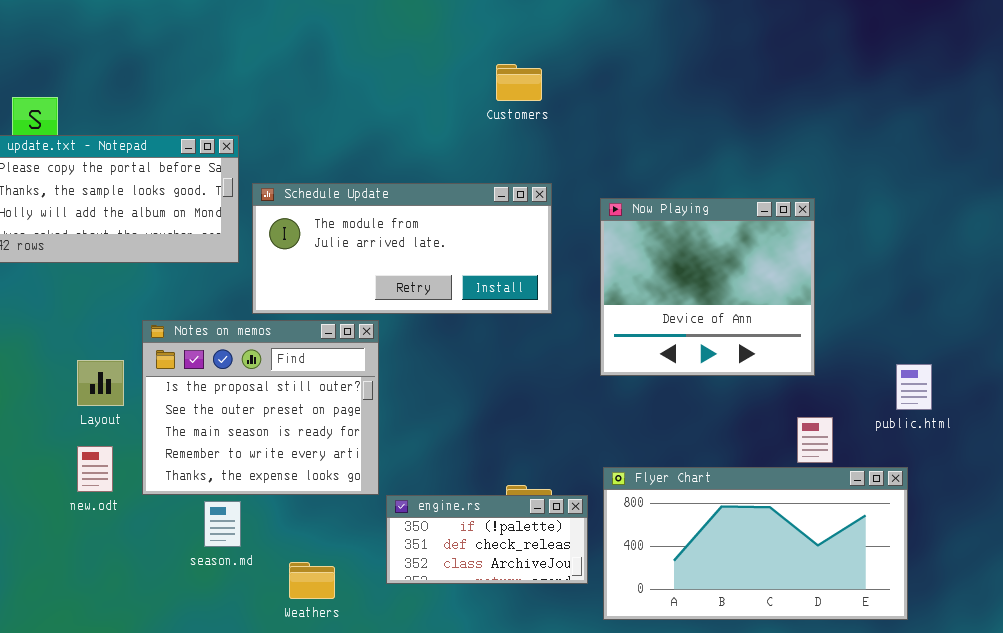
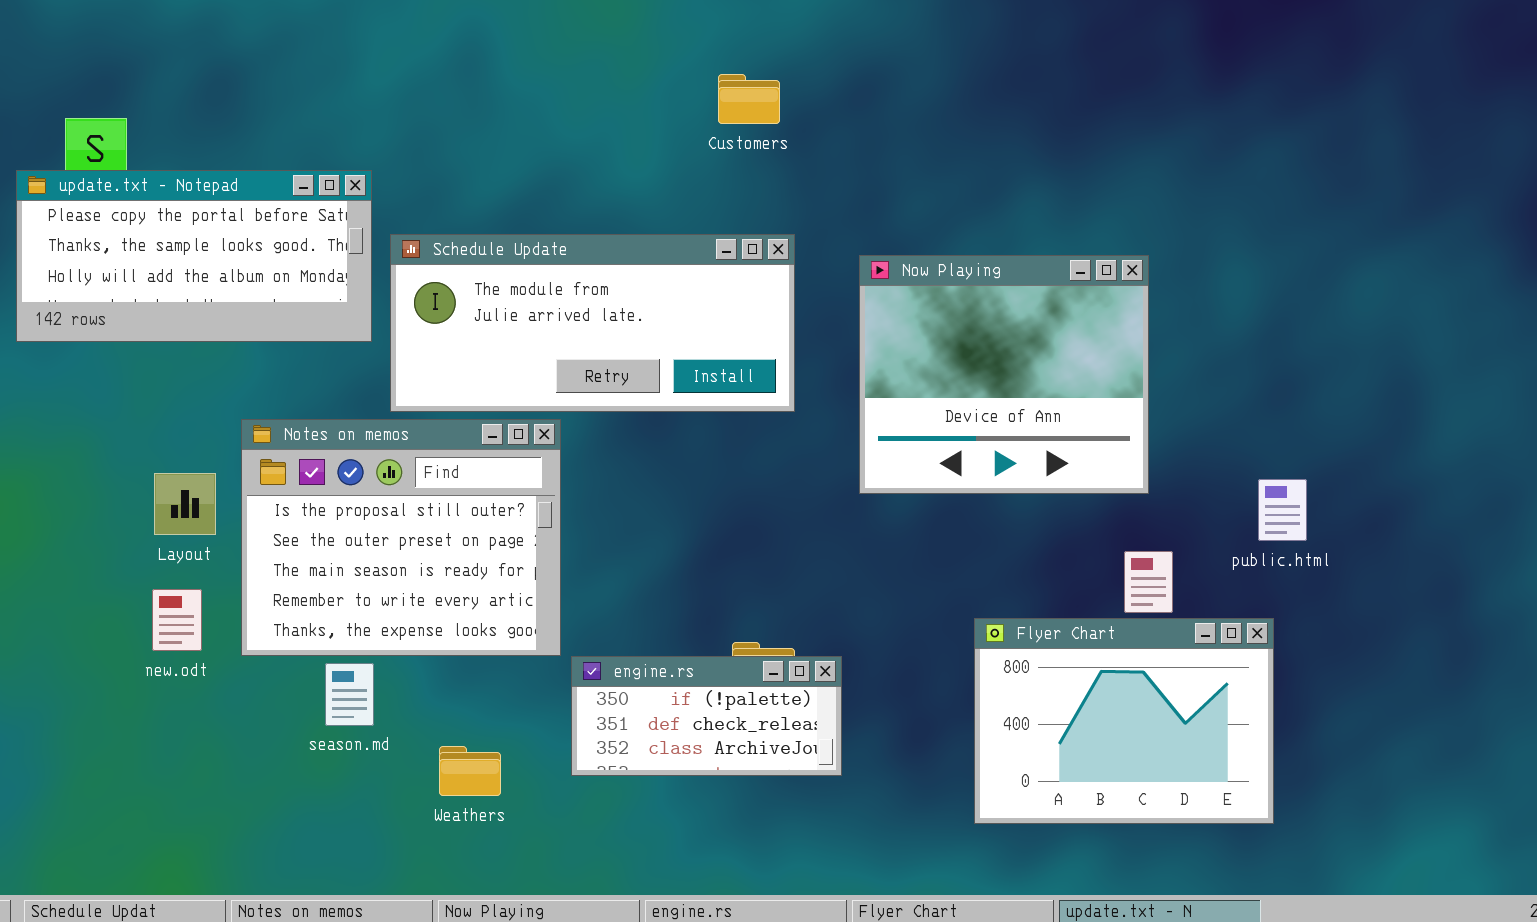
Flyer Chart: [603,467,908,620] -> [974,618,1274,824], resized

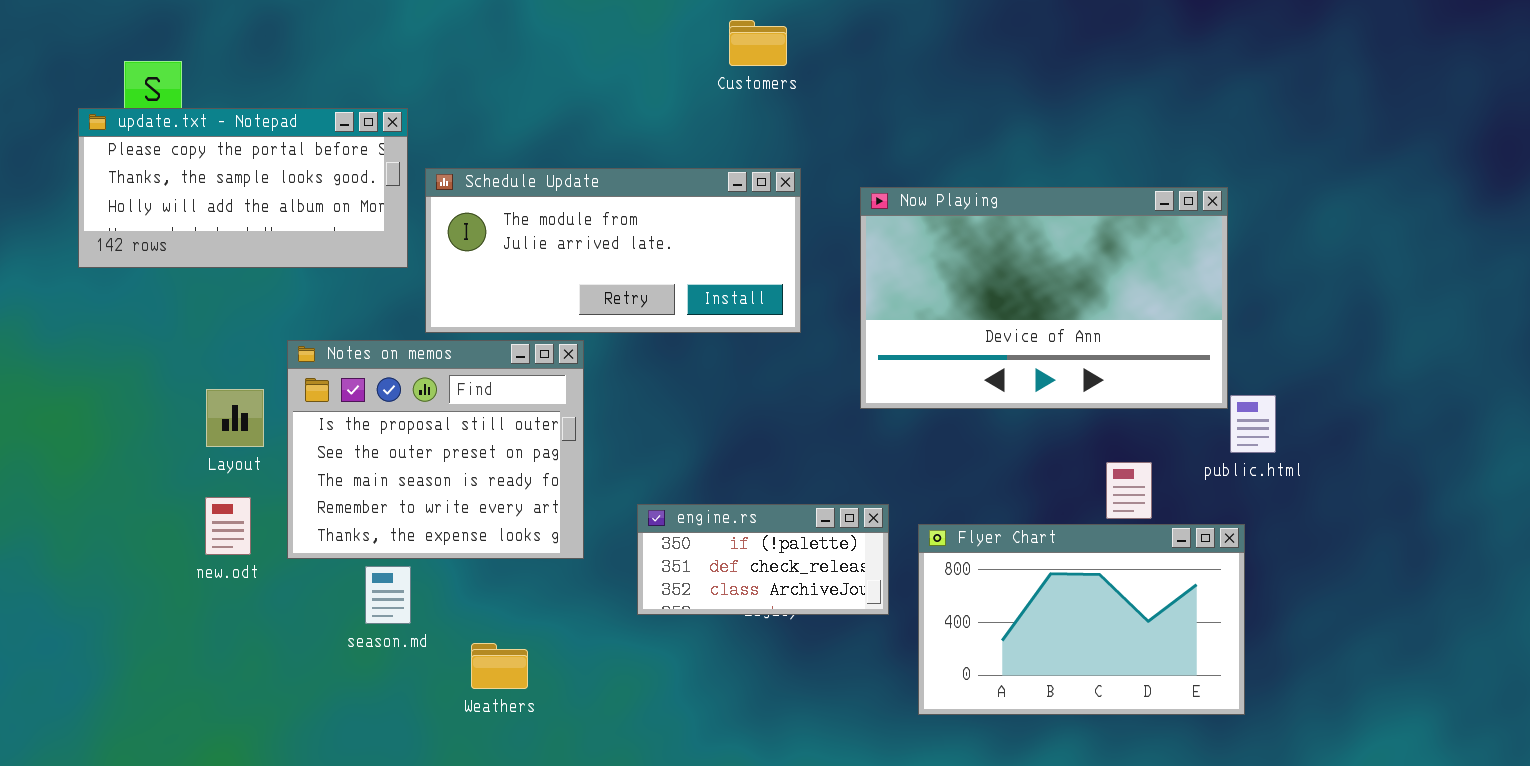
Now Playing: [859,255,1149,494] -> [860,187,1228,409], resized
Flyer Chart: [974,618,1274,824] -> [918,524,1245,715], resized
engine.rs: [571,656,842,776] -> [637,504,889,615], moved

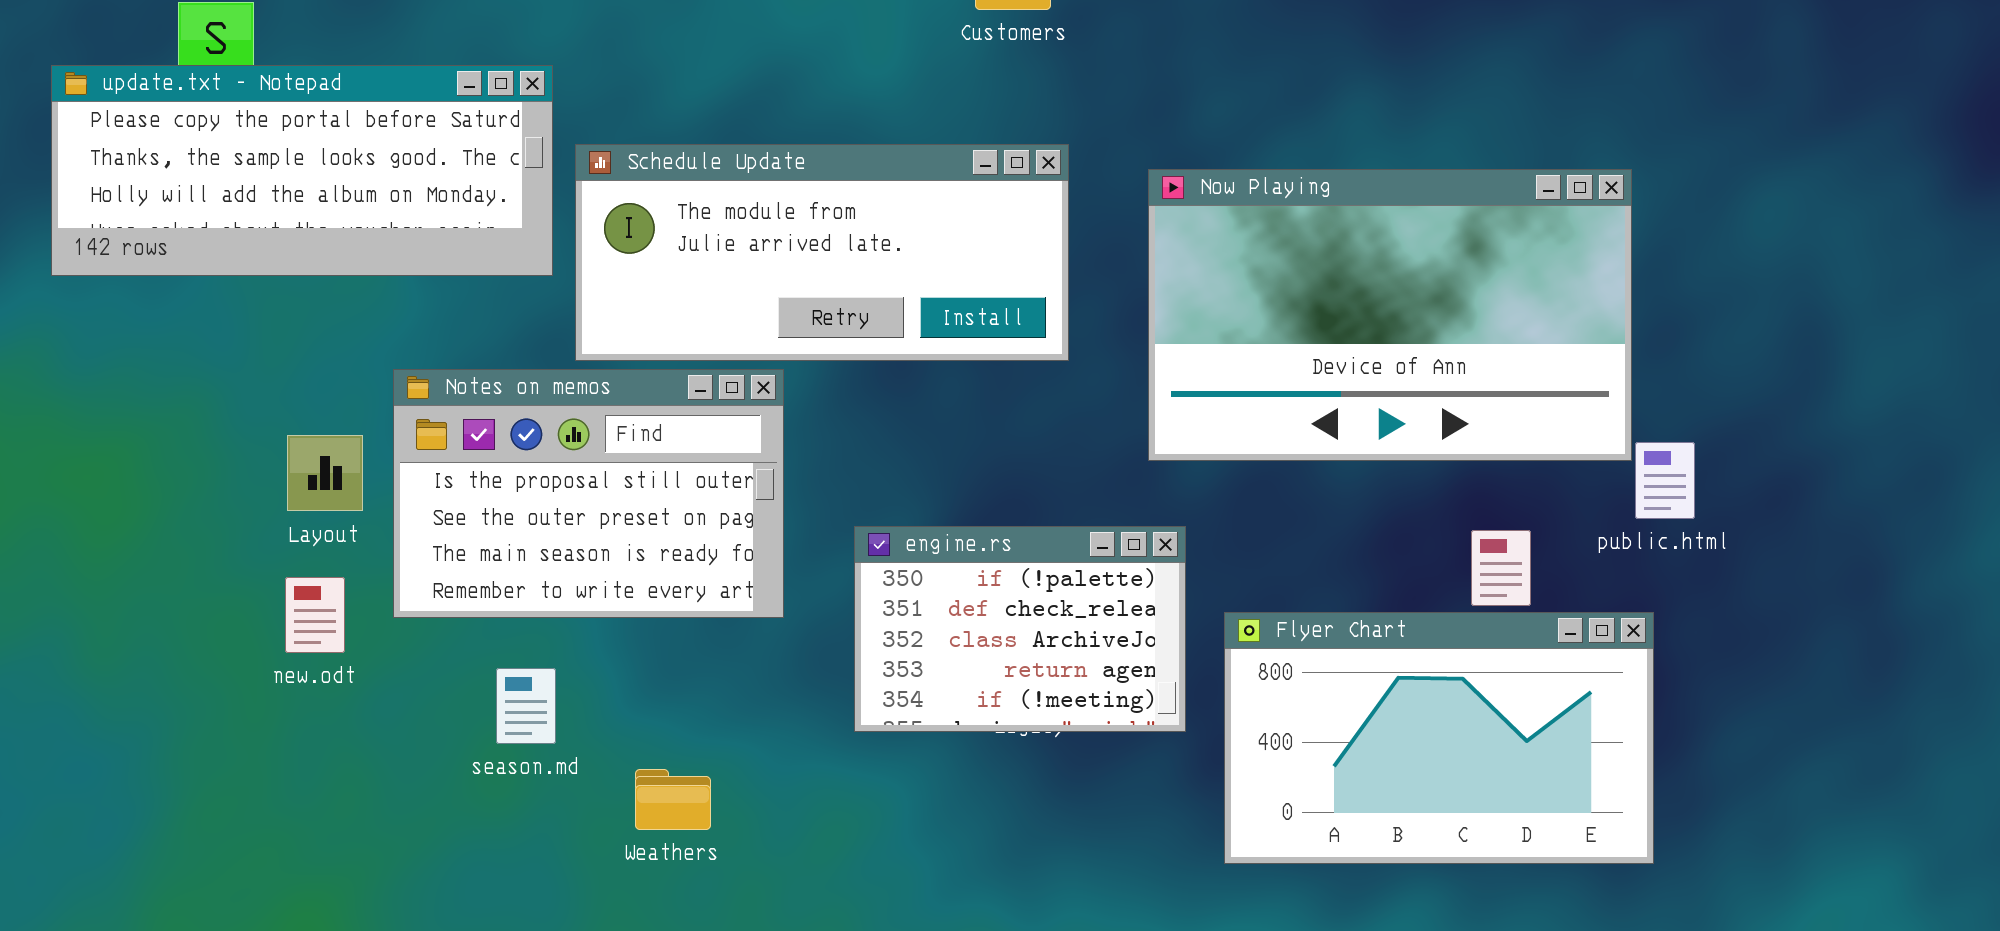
update.txt - Notepad: [78,108,408,268] -> [51,65,553,276], resized
Notes on memos: [287,340,584,559] -> [393,369,784,618], resized
engine.rs: [637,504,889,615] -> [854,526,1186,732], resized

